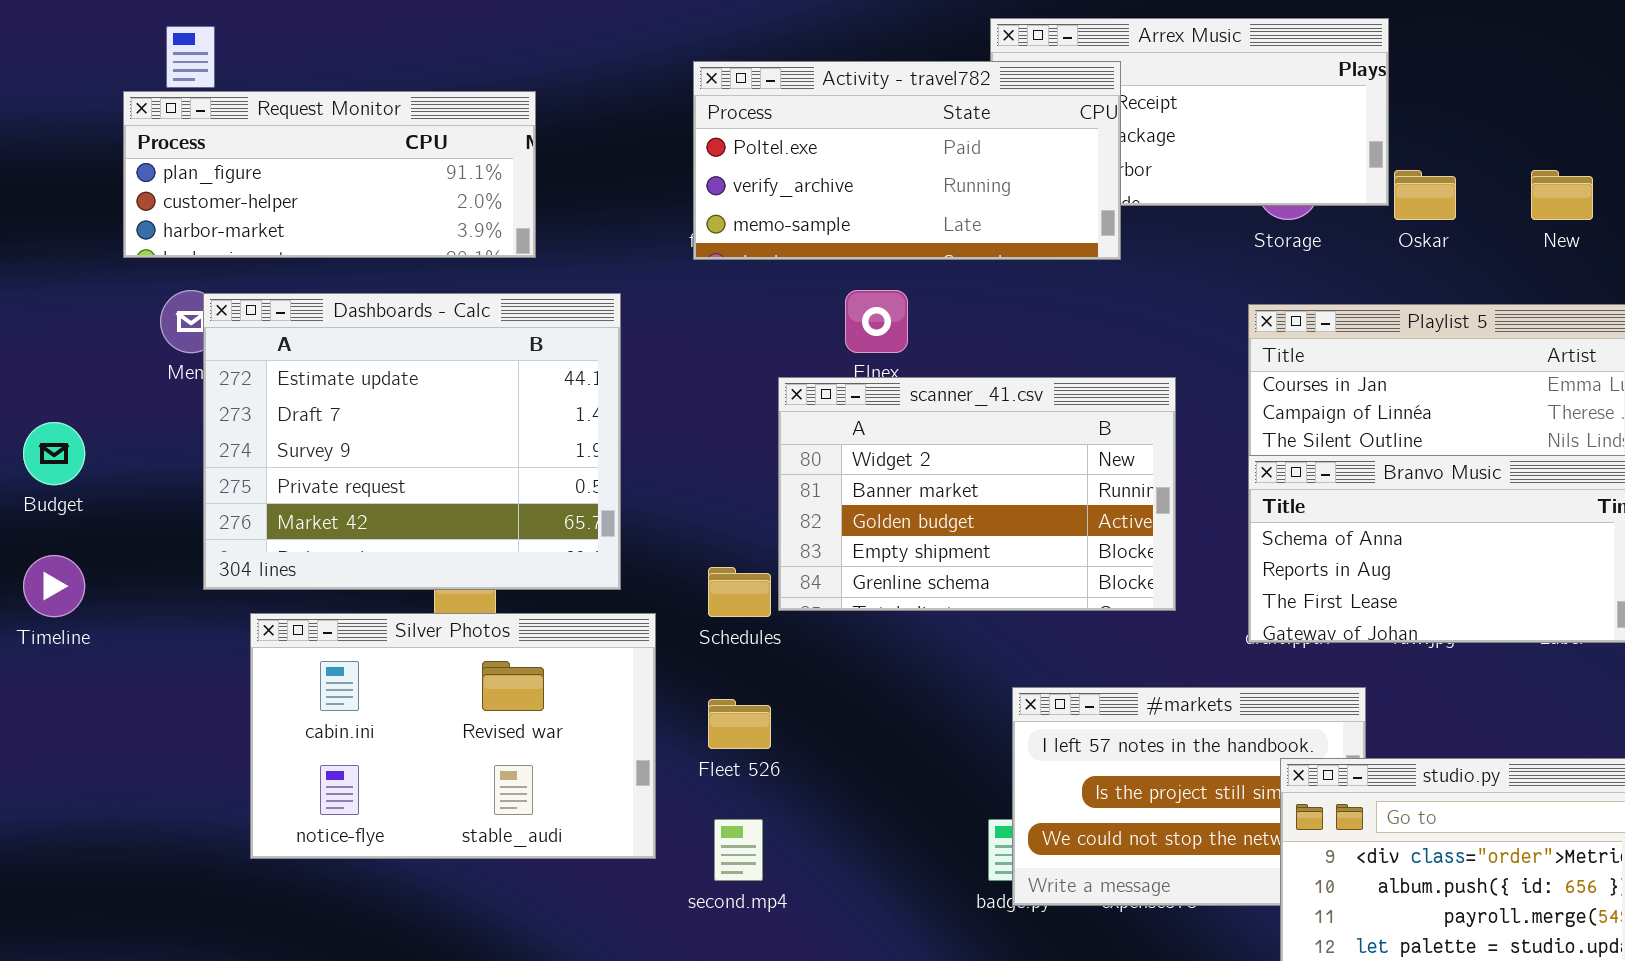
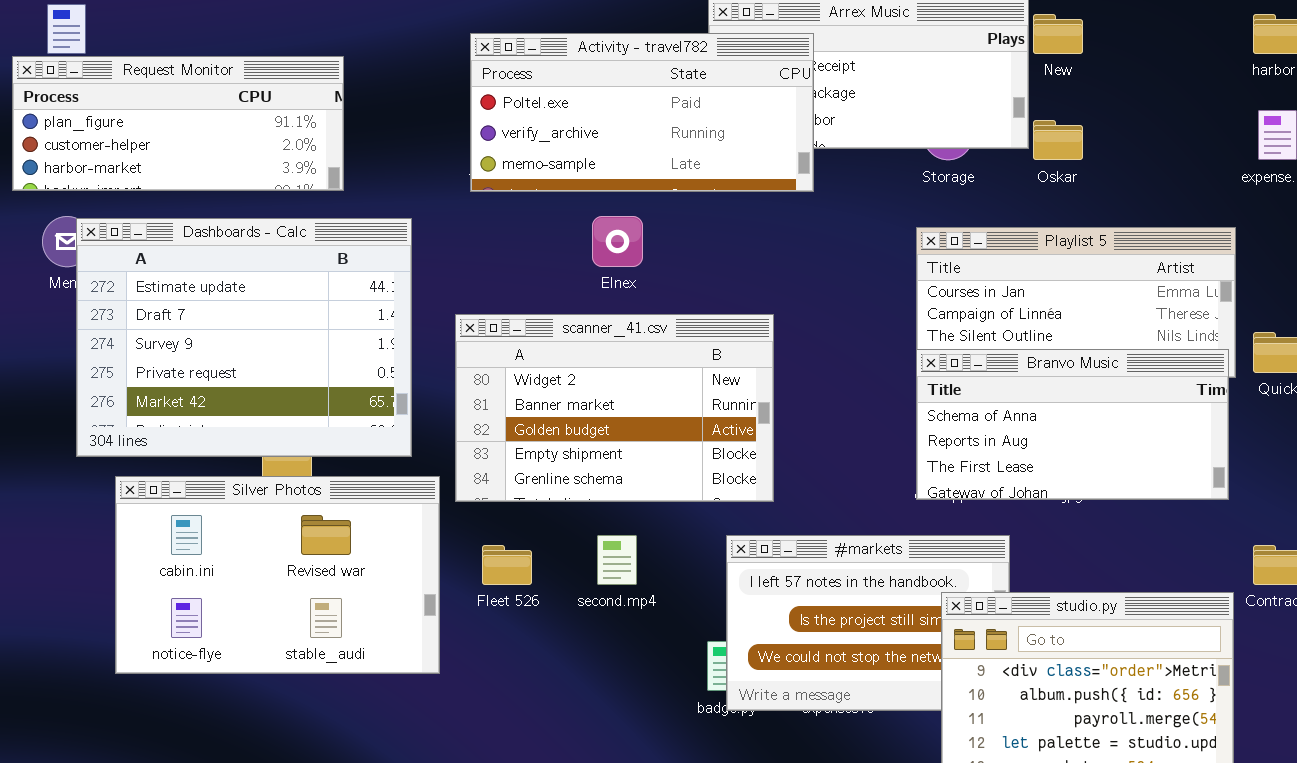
New: [1531,170,1593,220] -> [1033,14,1083,54], moved
scanner_41.csv: [778,377,1176,611] -> [455,314,774,502], moved
second.mp4: [714,819,763,881] -> [597,535,637,585], moved

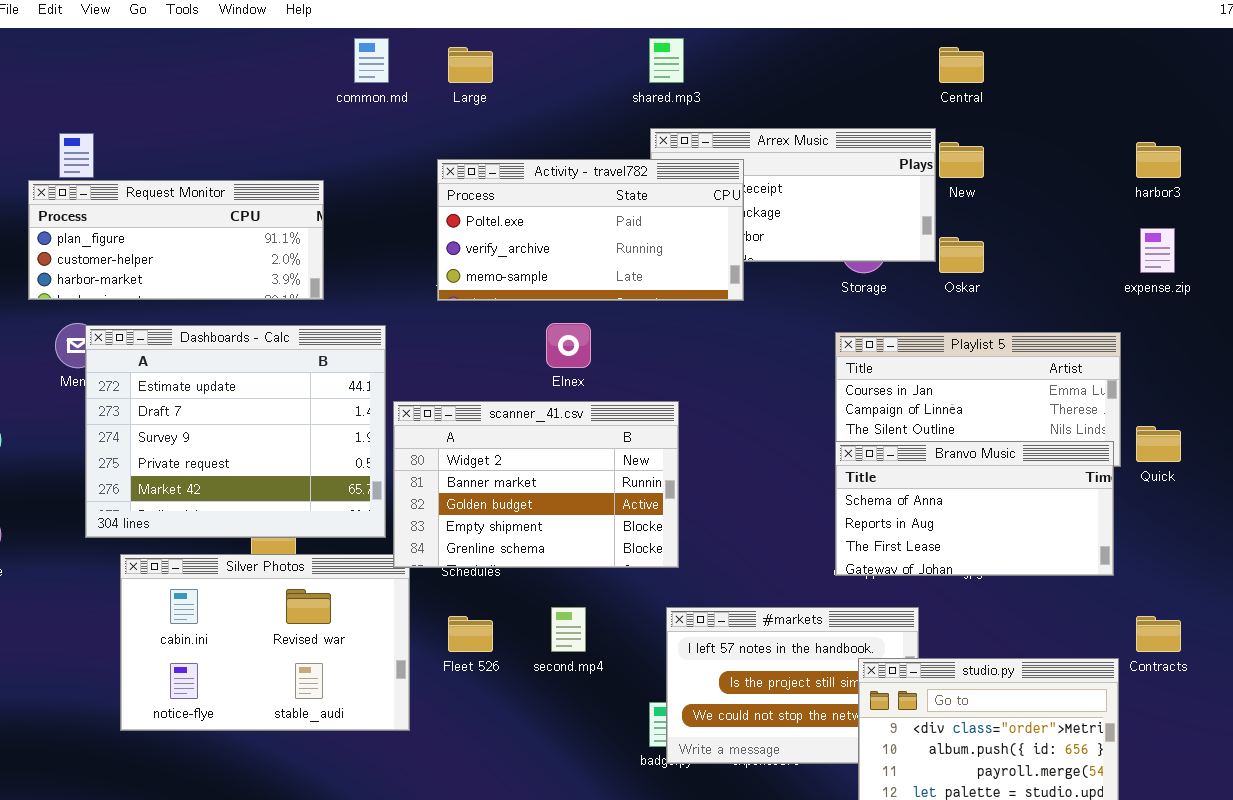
scanner_41.csv: [455,314,774,502] -> [393,401,679,568], moved

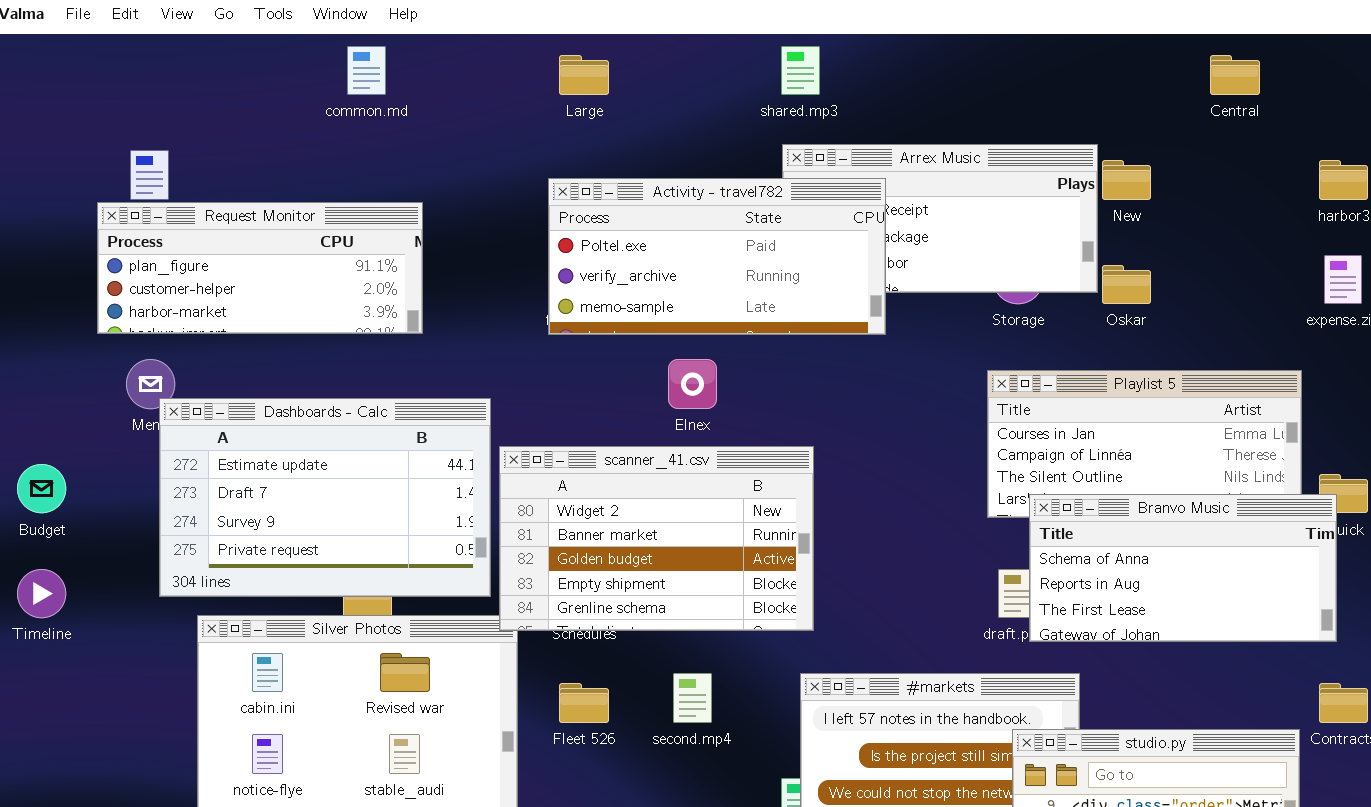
common.md: [354,38,389,83] -> [347,46,386,95], moved
Central: [939,47,984,83] -> [1210,55,1260,95], moved
Dashboards - Calc: [85,325,386,538] -> [159,398,491,597], resized
Branvo Music: [835,441,1114,576] -> [1029,494,1337,642], moved

